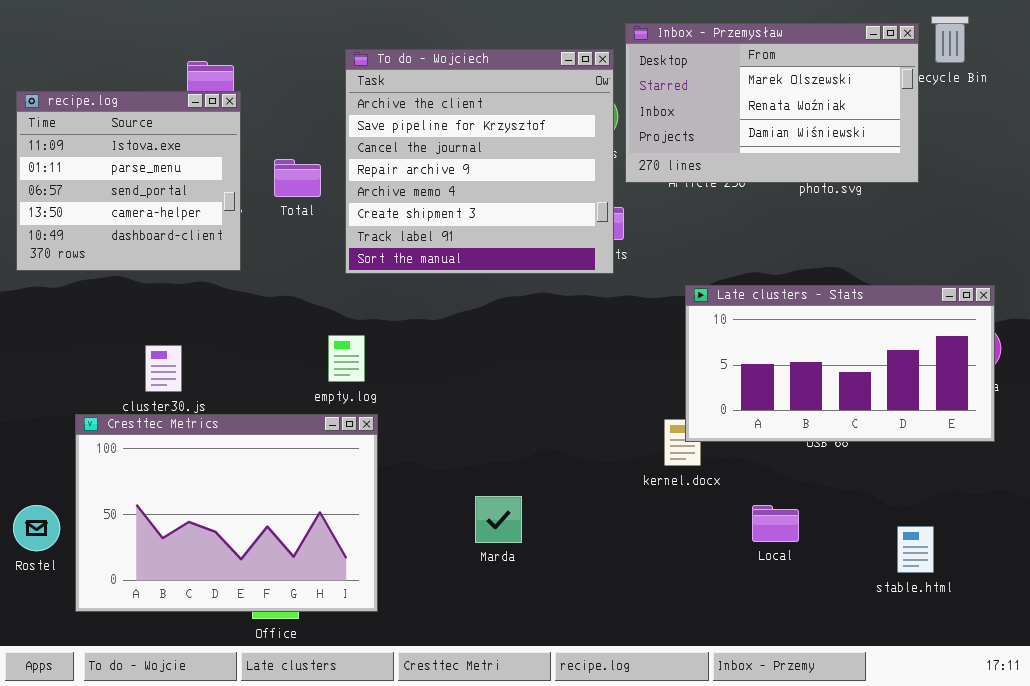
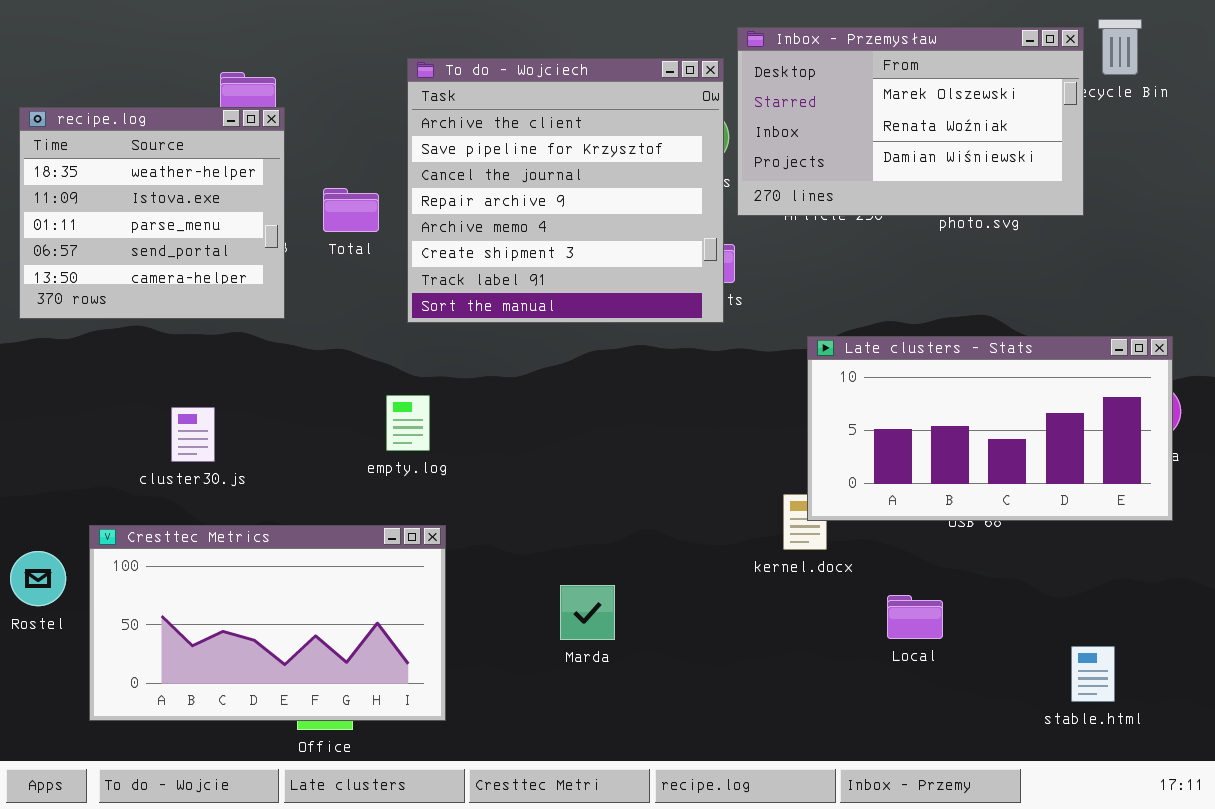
recipe.log: [16,91,241,271] -> [19,107,285,319], scrolled up 1 row
Cresttec Metrics: [75,414,378,612] -> [89,525,446,721], resized
Rostel: [13,505,60,551] -> [10,551,66,606], moved
stable.html: [897,526,934,573] -> [1071,646,1115,702], moved

